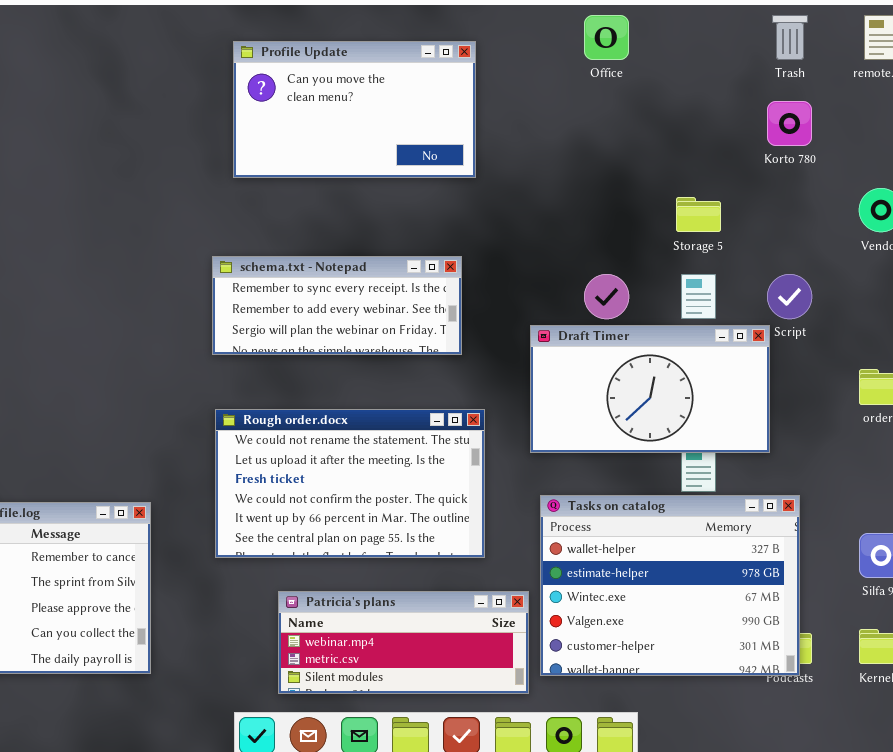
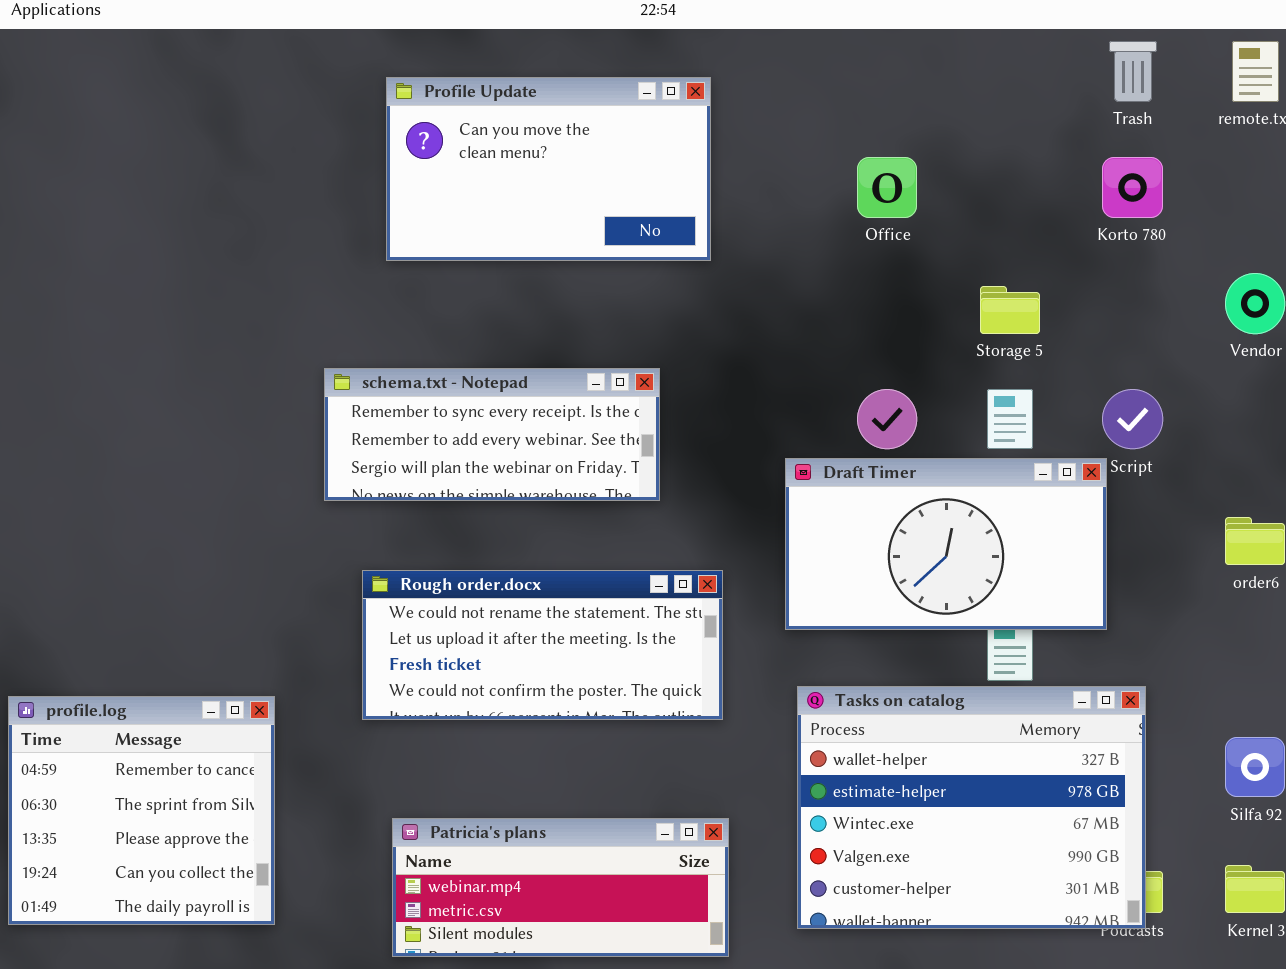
Office: [584,15,629,60] -> [857,157,917,218], moved
schema.txt - Notepad: [212,256,462,355] -> [324,368,660,501], moved
Rough order.docx: [215,409,485,558] -> [362,570,723,720], resized
Patricia's plans: [278,591,529,694] -> [392,818,729,957], moved

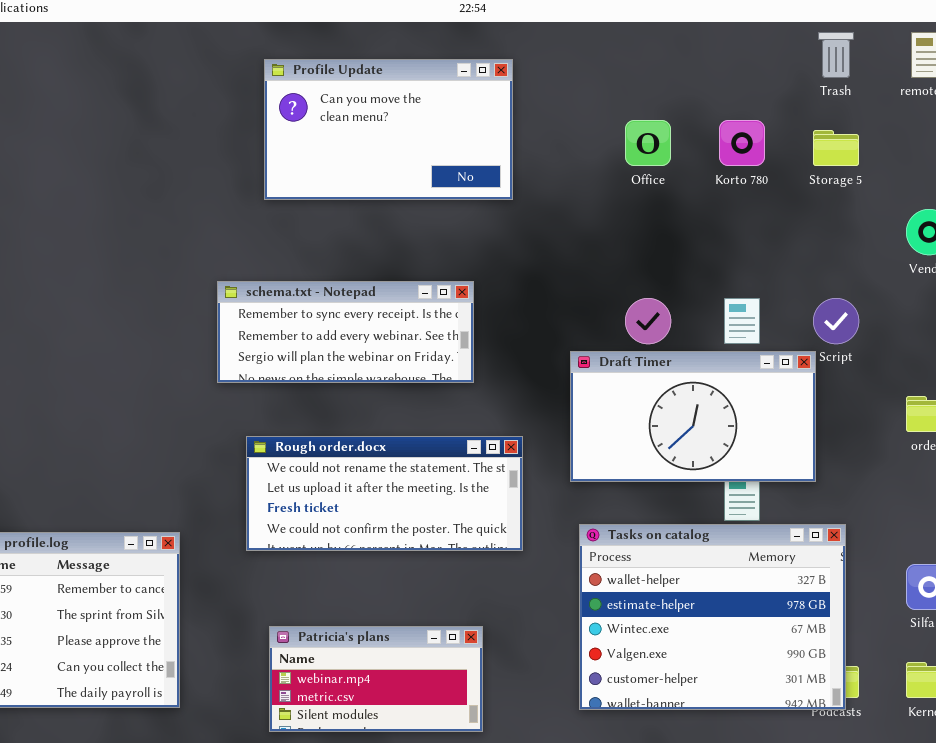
Korto 780: [1102,157,1163,218] -> [719,120,765,166], moved
Storage 5: [980,286,1040,334] -> [813,130,859,166], moved
Patricia's plans: [392,818,729,957] -> [269,626,483,732], resized

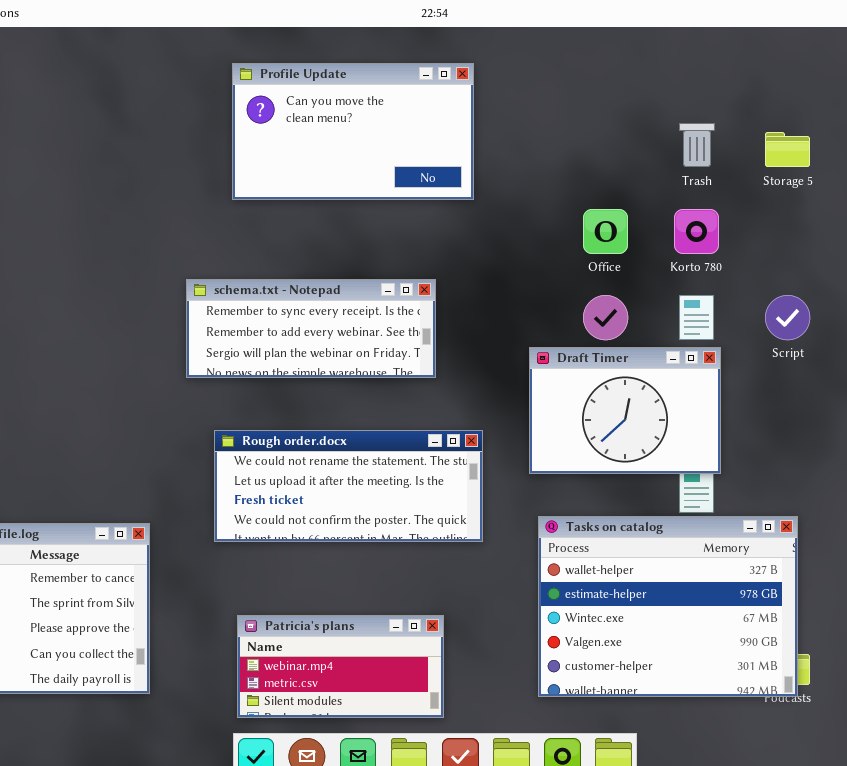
Trash: [818,32,854,78] -> [679,123,715,167], moved
Office: [625,120,671,166] -> [583,209,628,254], moved
Korto 780: [719,120,765,166] -> [674,209,719,254], moved
Draft Timer: [570,351,816,482] -> [529,347,721,474], resized

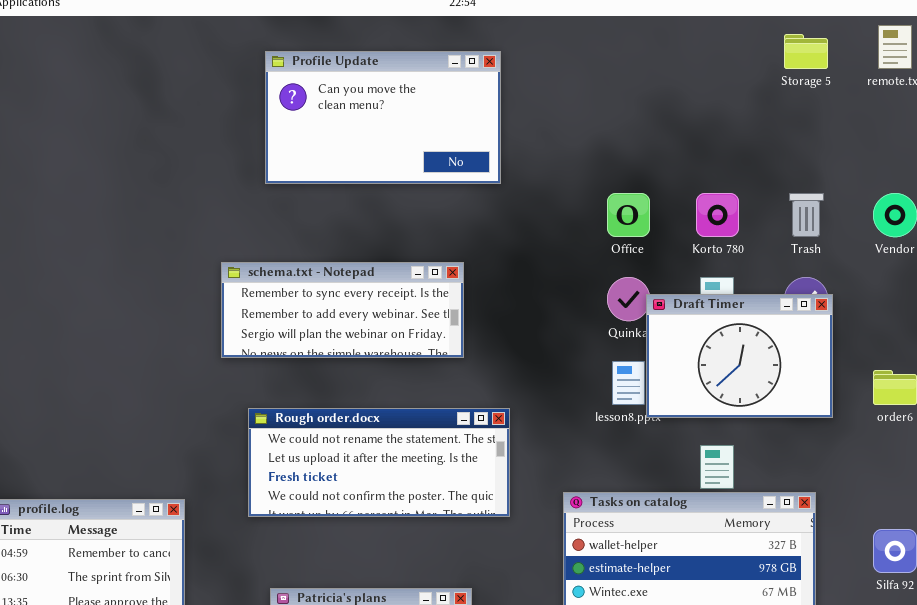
Trash: [679,123,715,167] -> [789,193,824,237], moved
Storage 5: [765,132,810,167] -> [784,34,828,69], moved
Draft Timer: [529,347,721,474] -> [646,294,833,418], moved

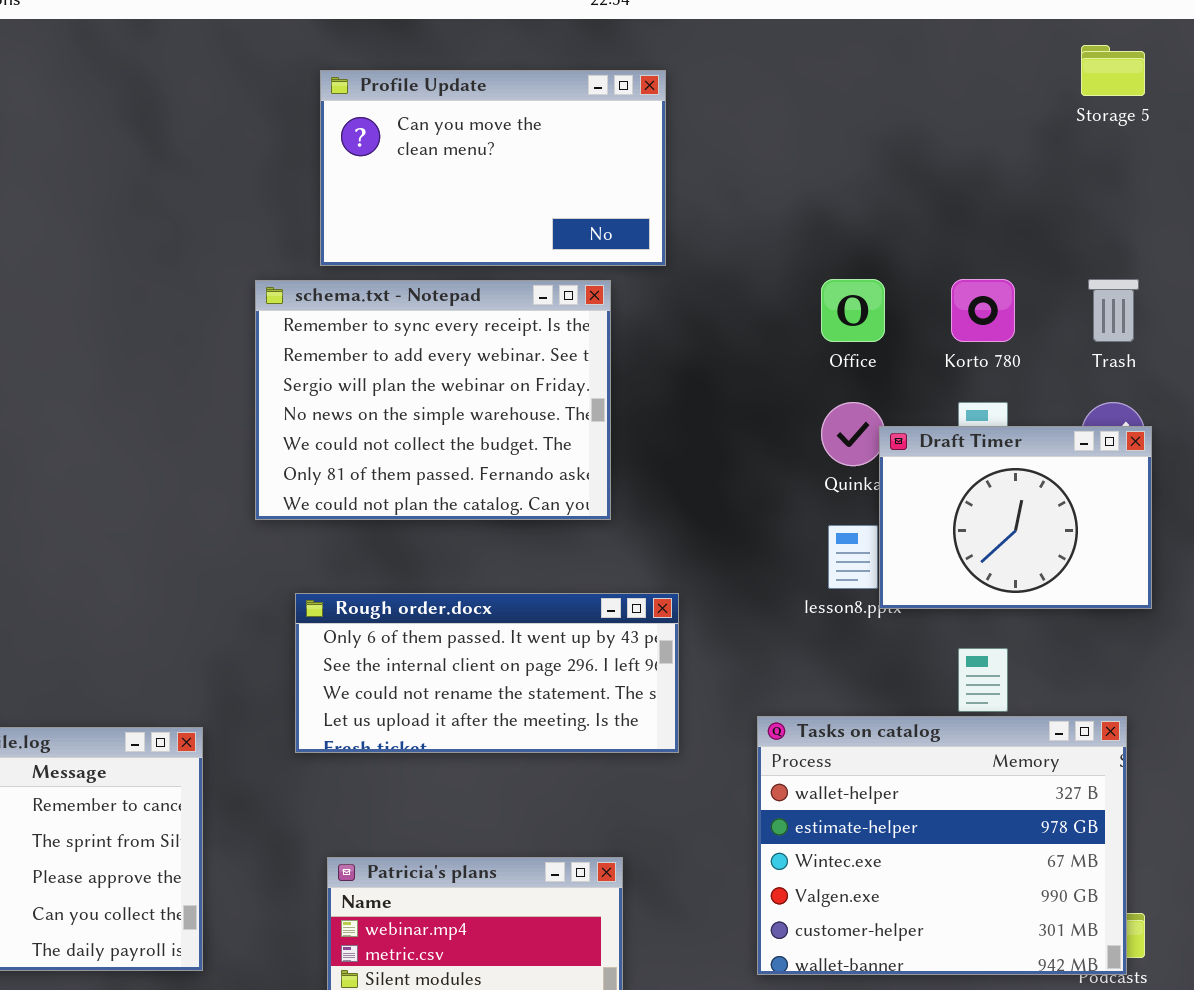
schema.txt - Notepad: [221,262,464,358] -> [255,280,611,520], resized
Rough order.docx: [248,408,510,517] -> [295,593,679,753], scrolled up 2 rows

